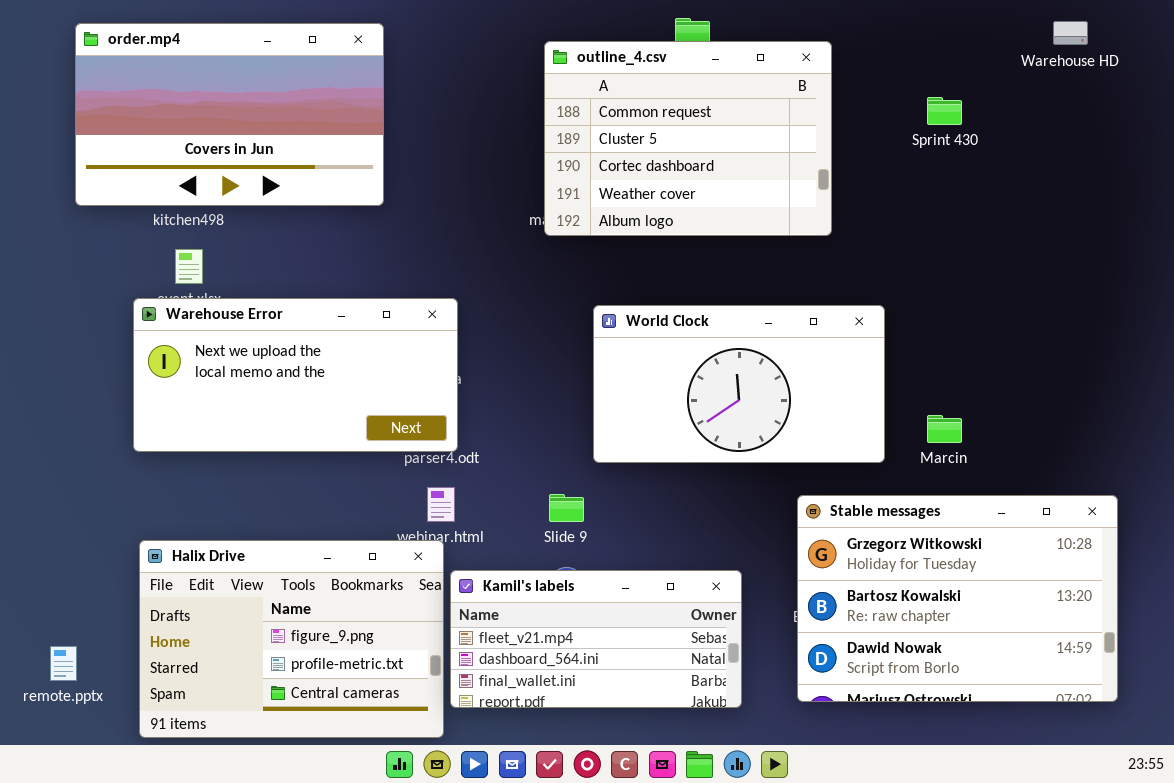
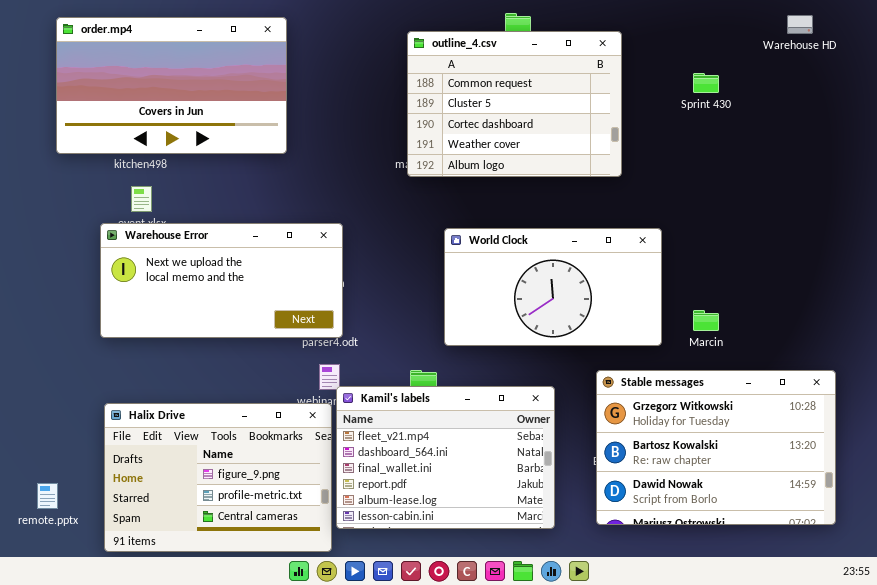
Kamil's labels: [450,570,742,708] -> [336,386,555,529], resized

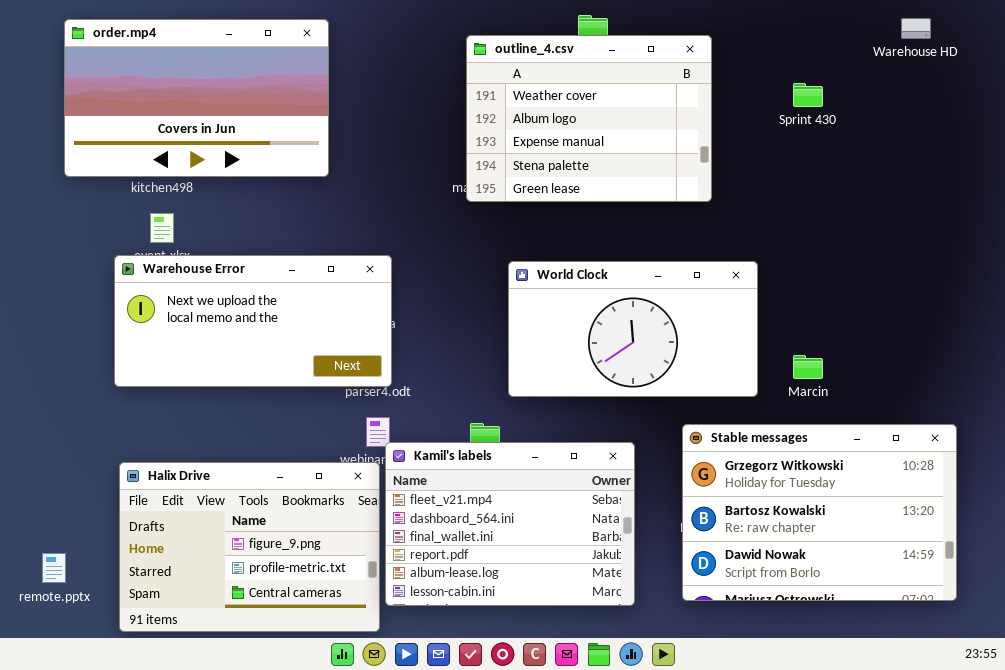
outline_4.csv: [407,31,622,177] -> [466,35,712,202], scrolled down 3 rows

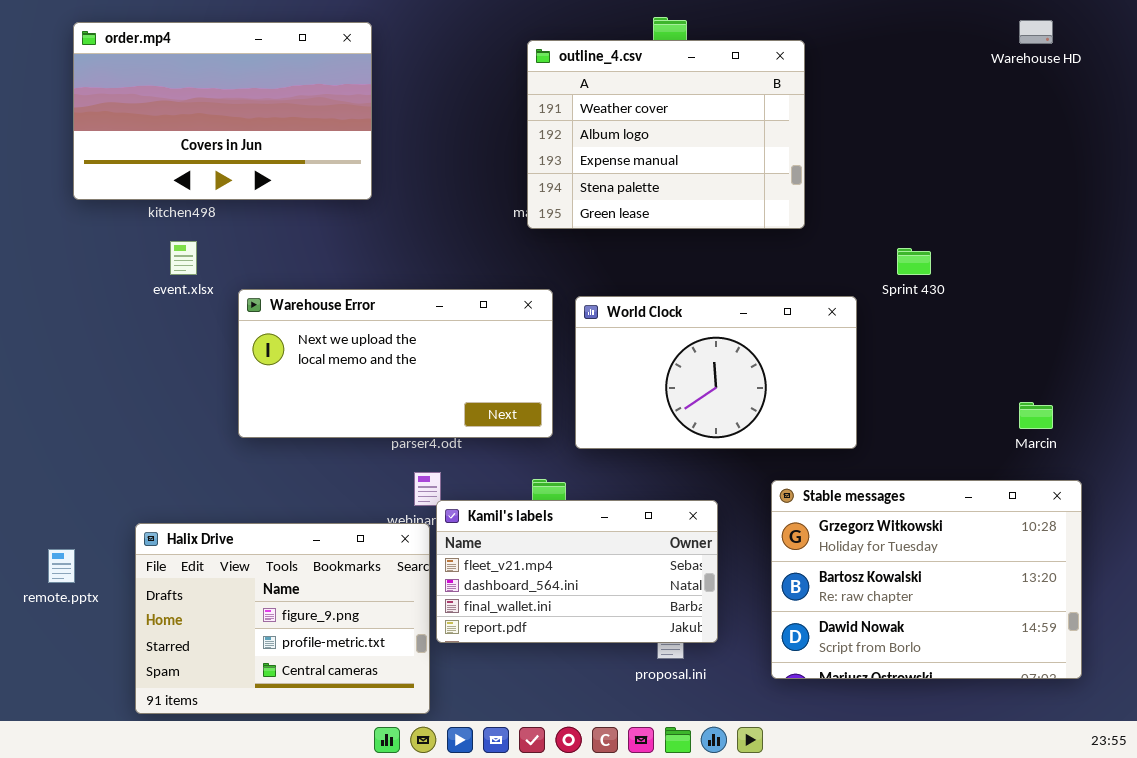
Sprint 430: [793,83,823,107] -> [897,248,931,275], moved
Warehouse Error: [114,255,392,387] -> [238,289,553,438], moved
Marcin: [793,355,823,379] -> [1019,402,1053,429], moved
Kamil's labels: [385,442,635,606] -> [436,500,718,643], resized
remote.pptx: [42,553,66,583] -> [48,549,75,583], moved

